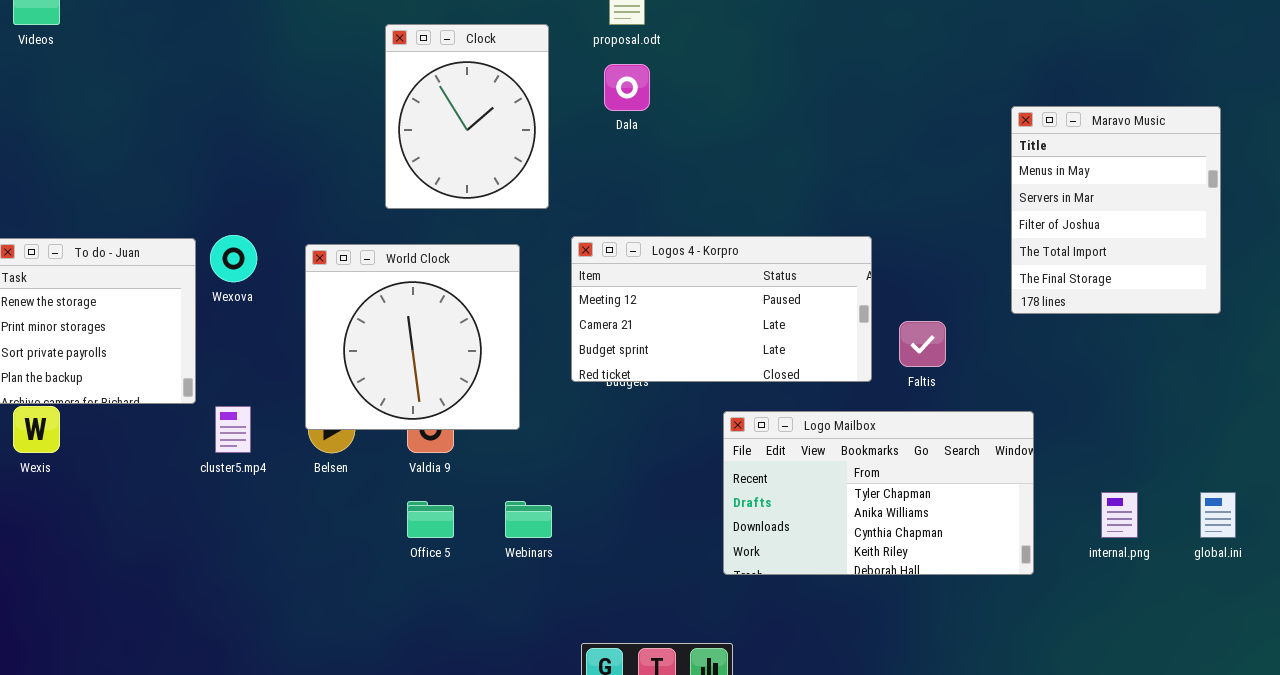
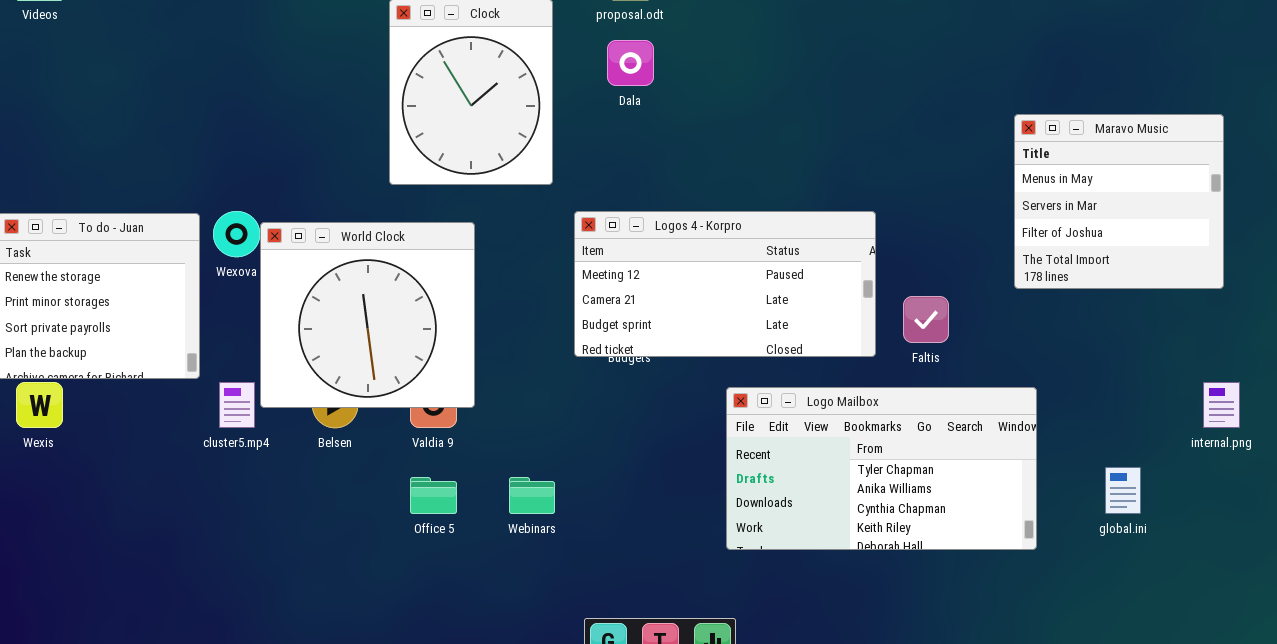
Maravo Music: [1011,106,1221,314] -> [1014,114,1224,289], resized
World Clock: [305,244,520,430] -> [260,222,475,408], moved
internal.png: [1101,492,1138,538] -> [1203,382,1240,428], moved
global.ini: [1200,492,1236,538] -> [1105,467,1141,514], moved

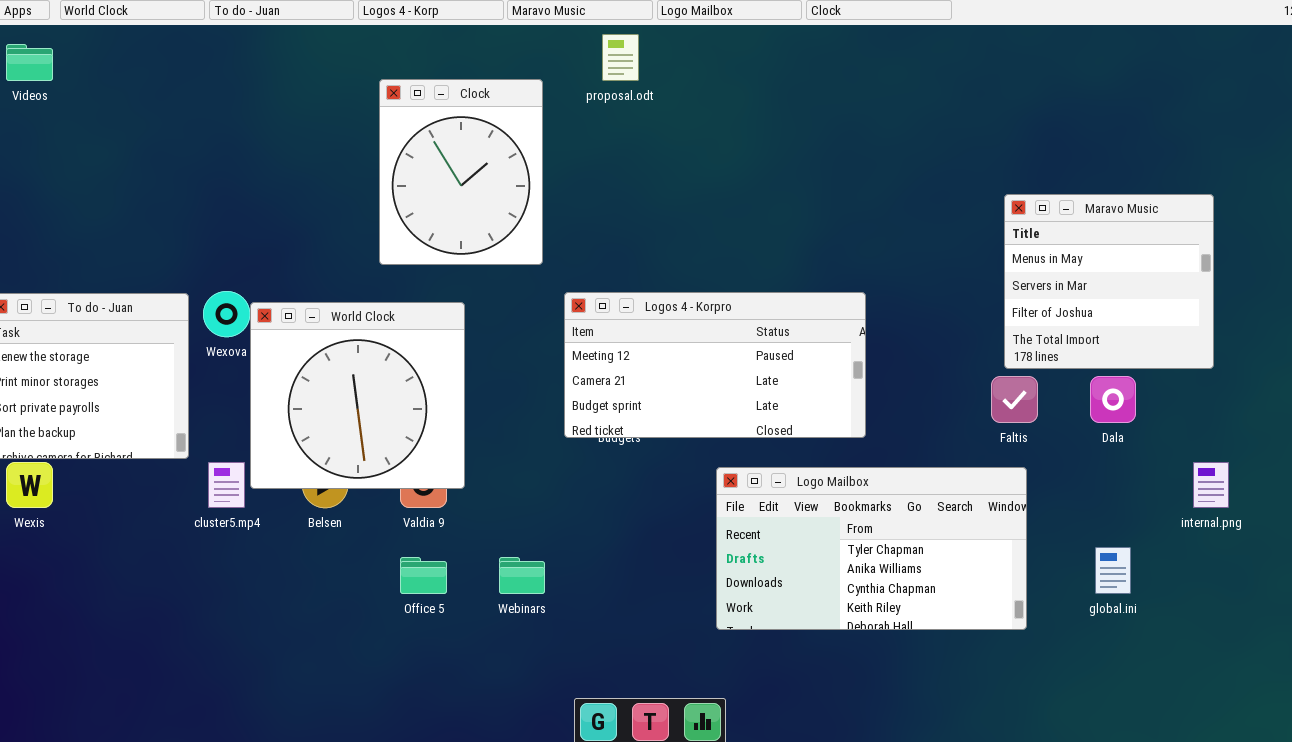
Dala: [607,40,654,86] -> [1090,376,1136,423], moved
Faltis: [903,296,949,343] -> [991,376,1038,423], moved

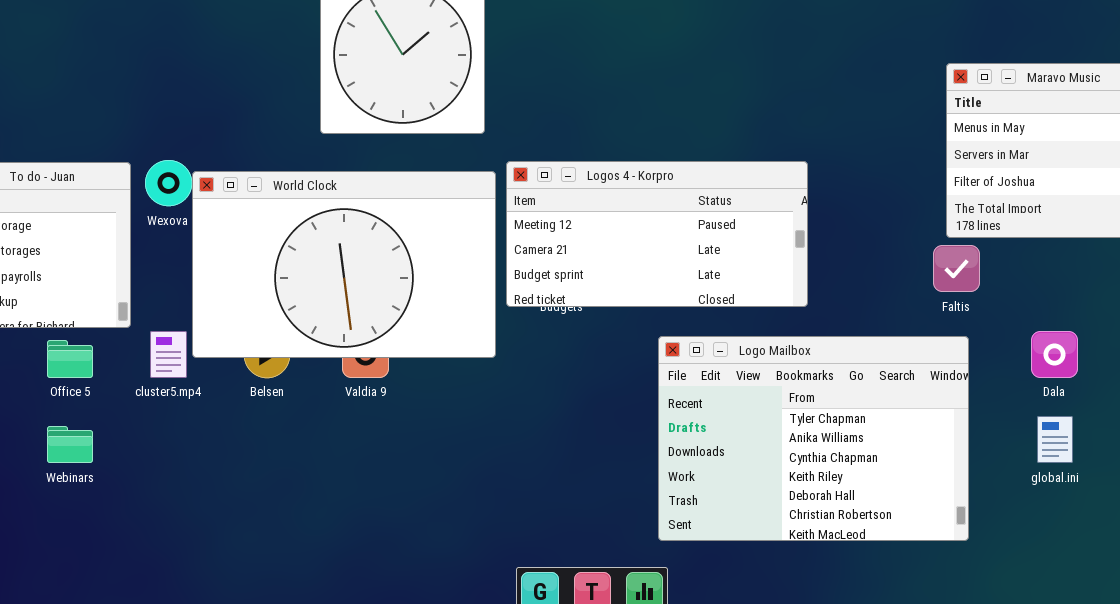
World Clock: [250,302,465,489] -> [192,171,496,358], resized
Dala: [1090,376,1136,423] -> [1031,331,1078,378], moved
Logo Mailbox: [716,467,1027,630] -> [658,336,969,541], resized
Office 5: [400,557,447,594] -> [47,340,93,378], moved
Webinars: [499,557,545,594] -> [47,426,93,463], moved

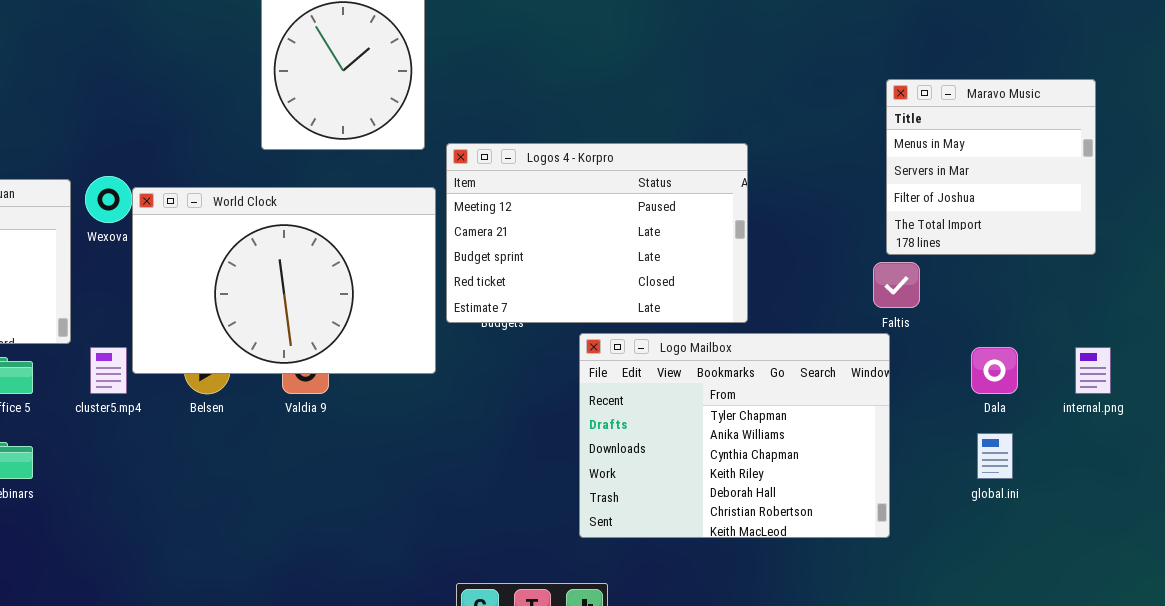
Logos 4 - Korpro: [506,161,808,307] -> [446,143,748,323], resized
Logo Mailbox: [658,336,969,541] -> [579,333,890,538], moved

